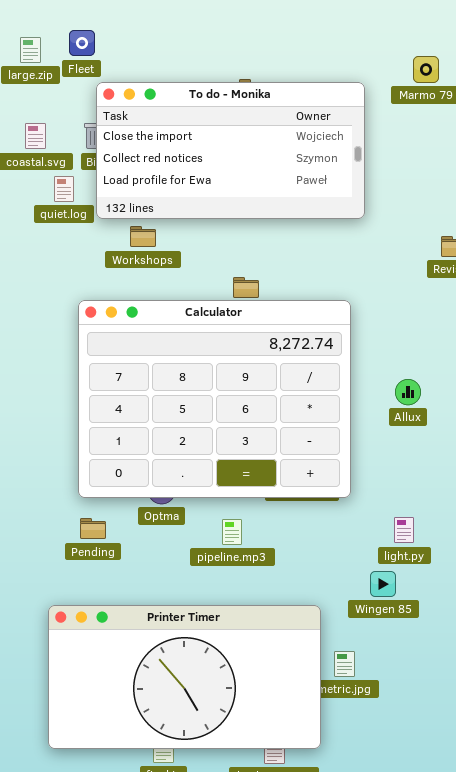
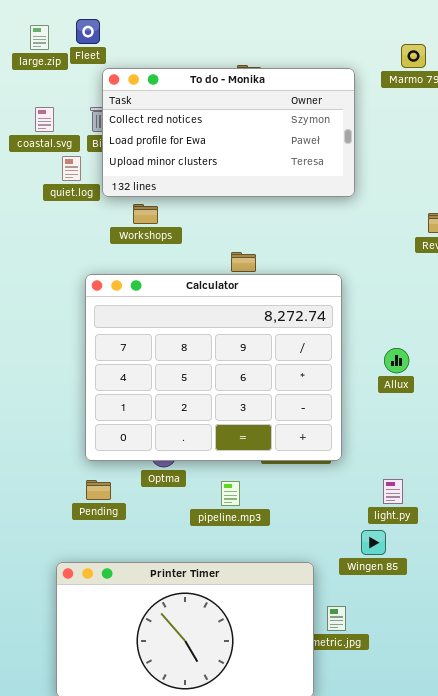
To do - Monika: [96,82,365,219] -> [102,68,355,197], scrolled down 1 row

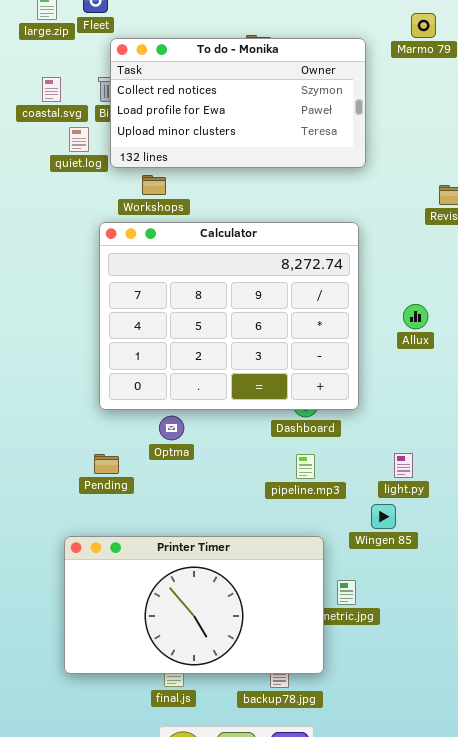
Calculator: [85,274,342,461] -> [99,222,359,410], moved
Allux: [384,348,409,373] -> [403,304,428,329], moved
pipeline.mp3: [221,481,240,506] -> [296,454,315,479], moved

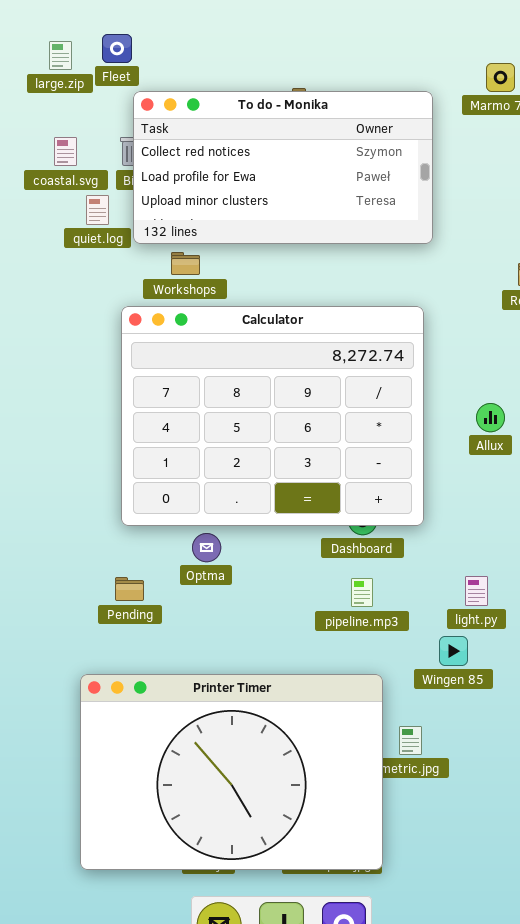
Printer Timer: [64,536,324,674] -> [80,674,383,870], resized

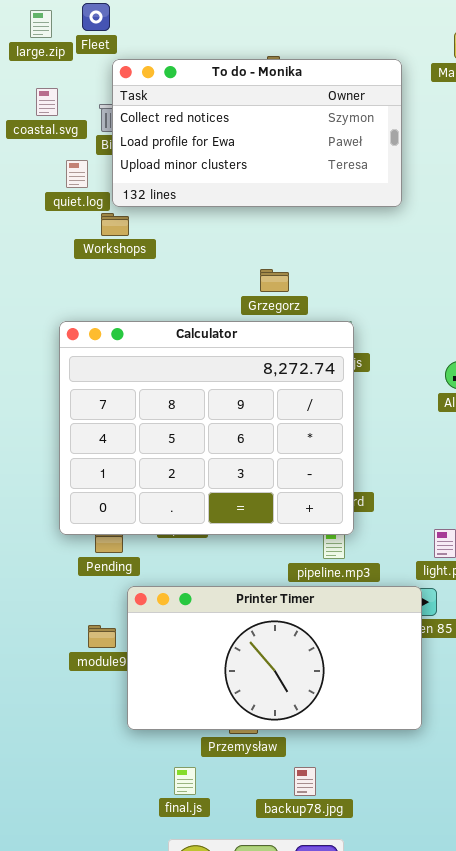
coastal.svg: [54,137,77,166] -> [36,88,58,116], moved
Workshops: [171,252,200,275] -> [101,213,129,236], moved
Calculator: [121,306,424,526] -> [59,321,354,535], moved
Printer Timer: [80,674,383,870] -> [127,586,422,730], moved, resized

